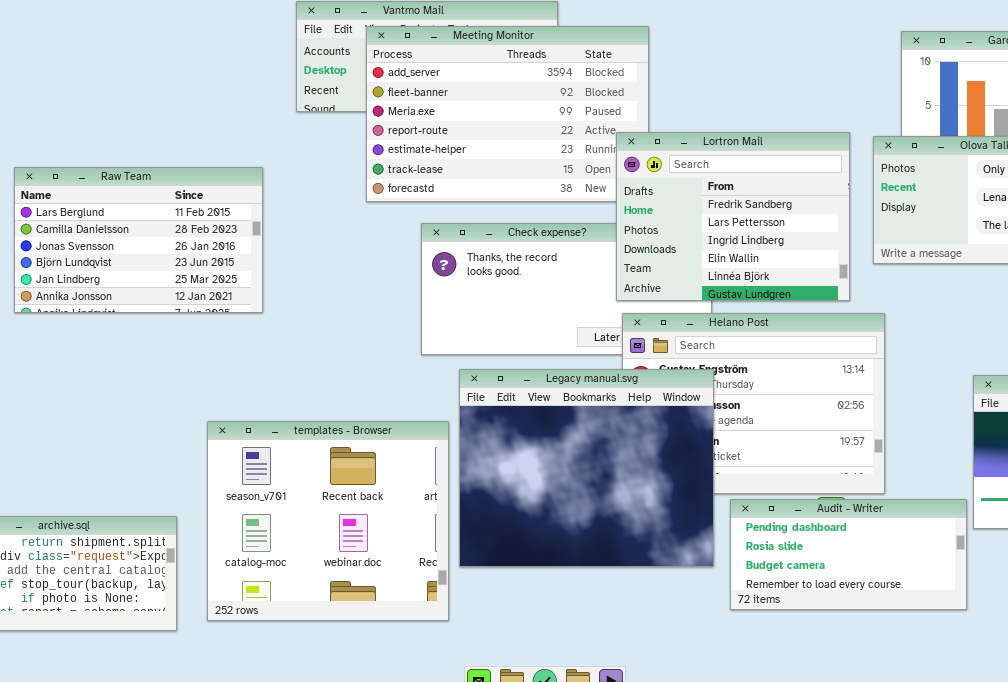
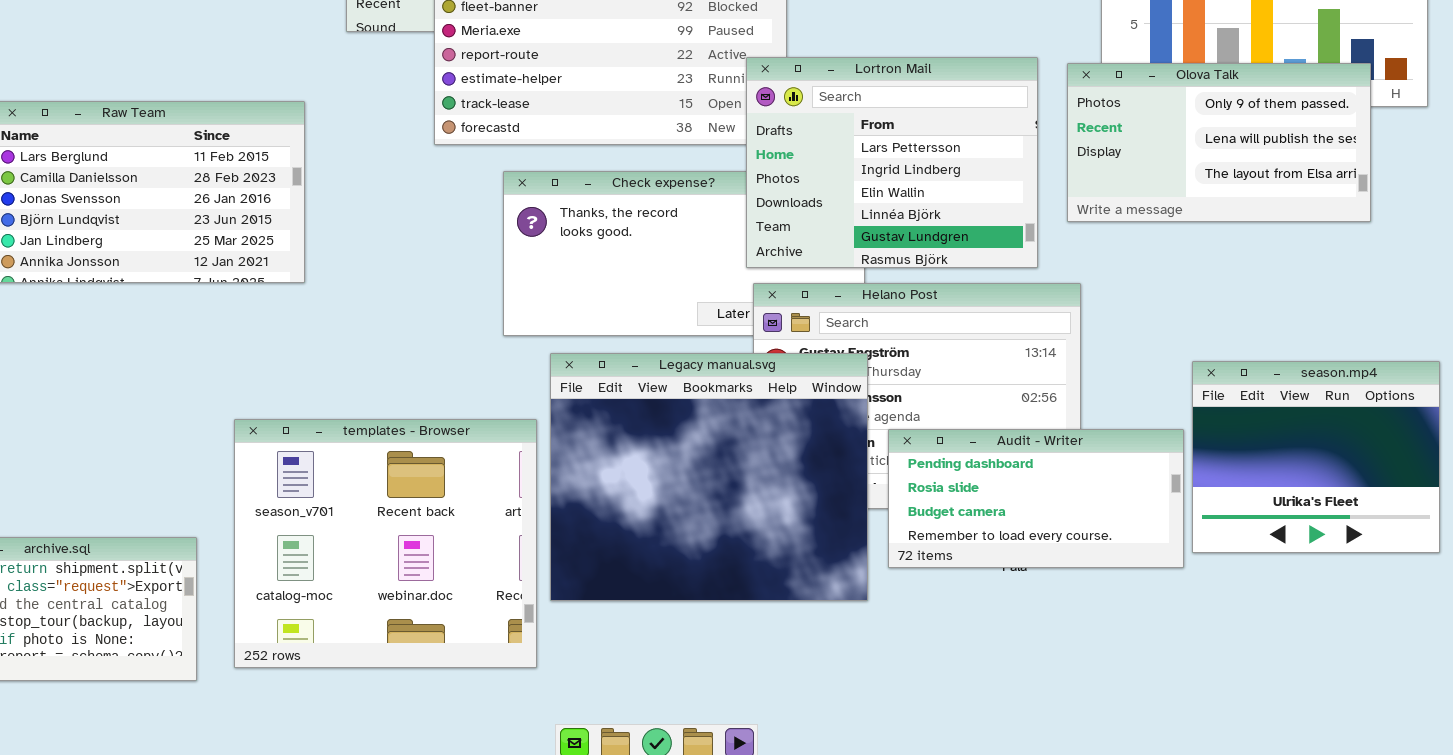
Lortron Mail: [616,132,850,301] -> [746,57,1038,268], scrolled down 1 row
Audit - Writer: [730,499,967,610] -> [888,429,1184,568], moved

